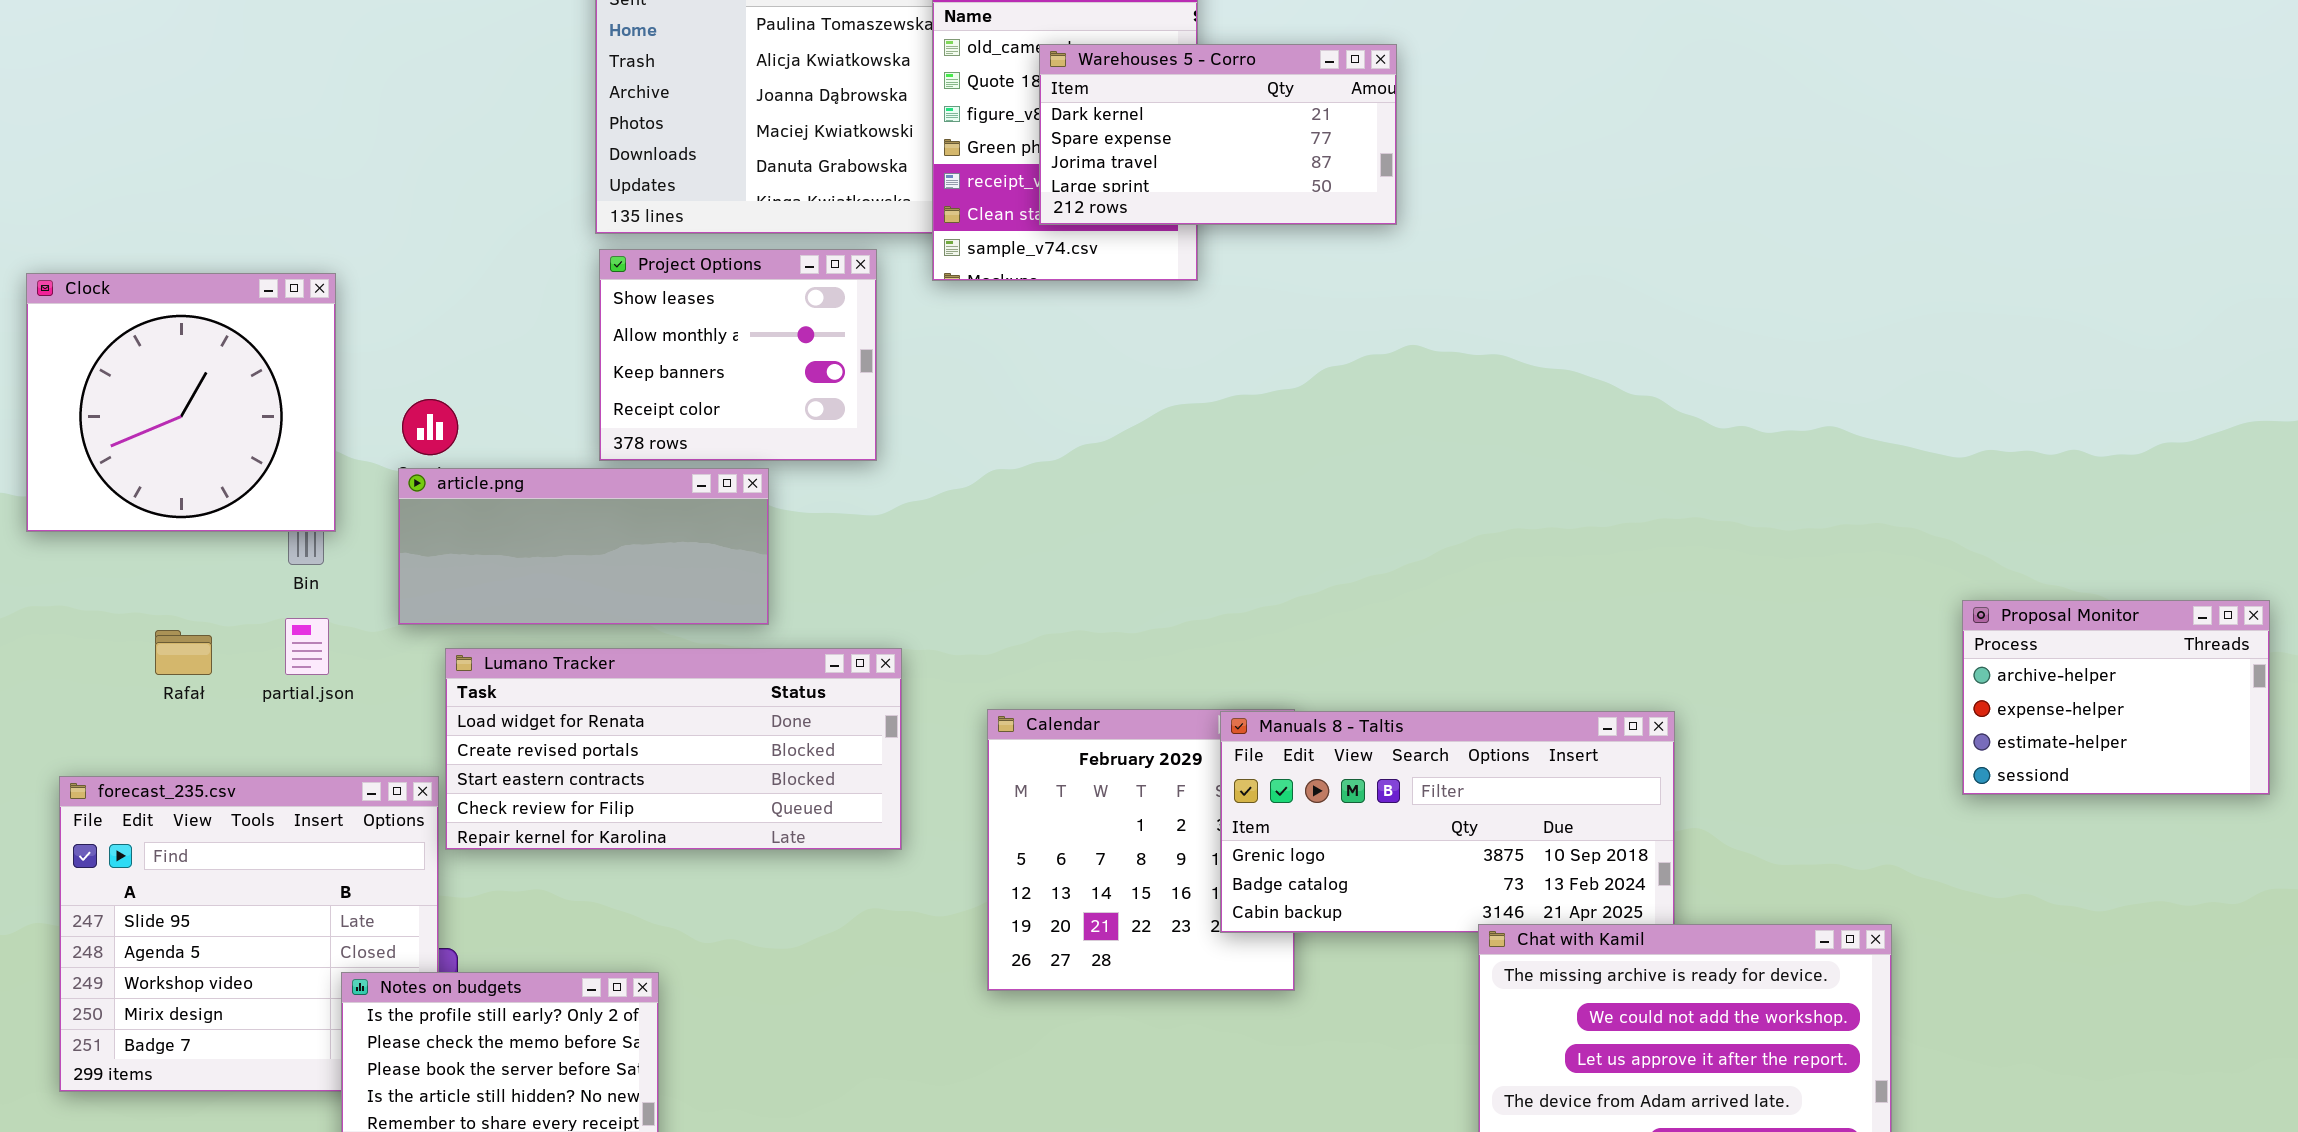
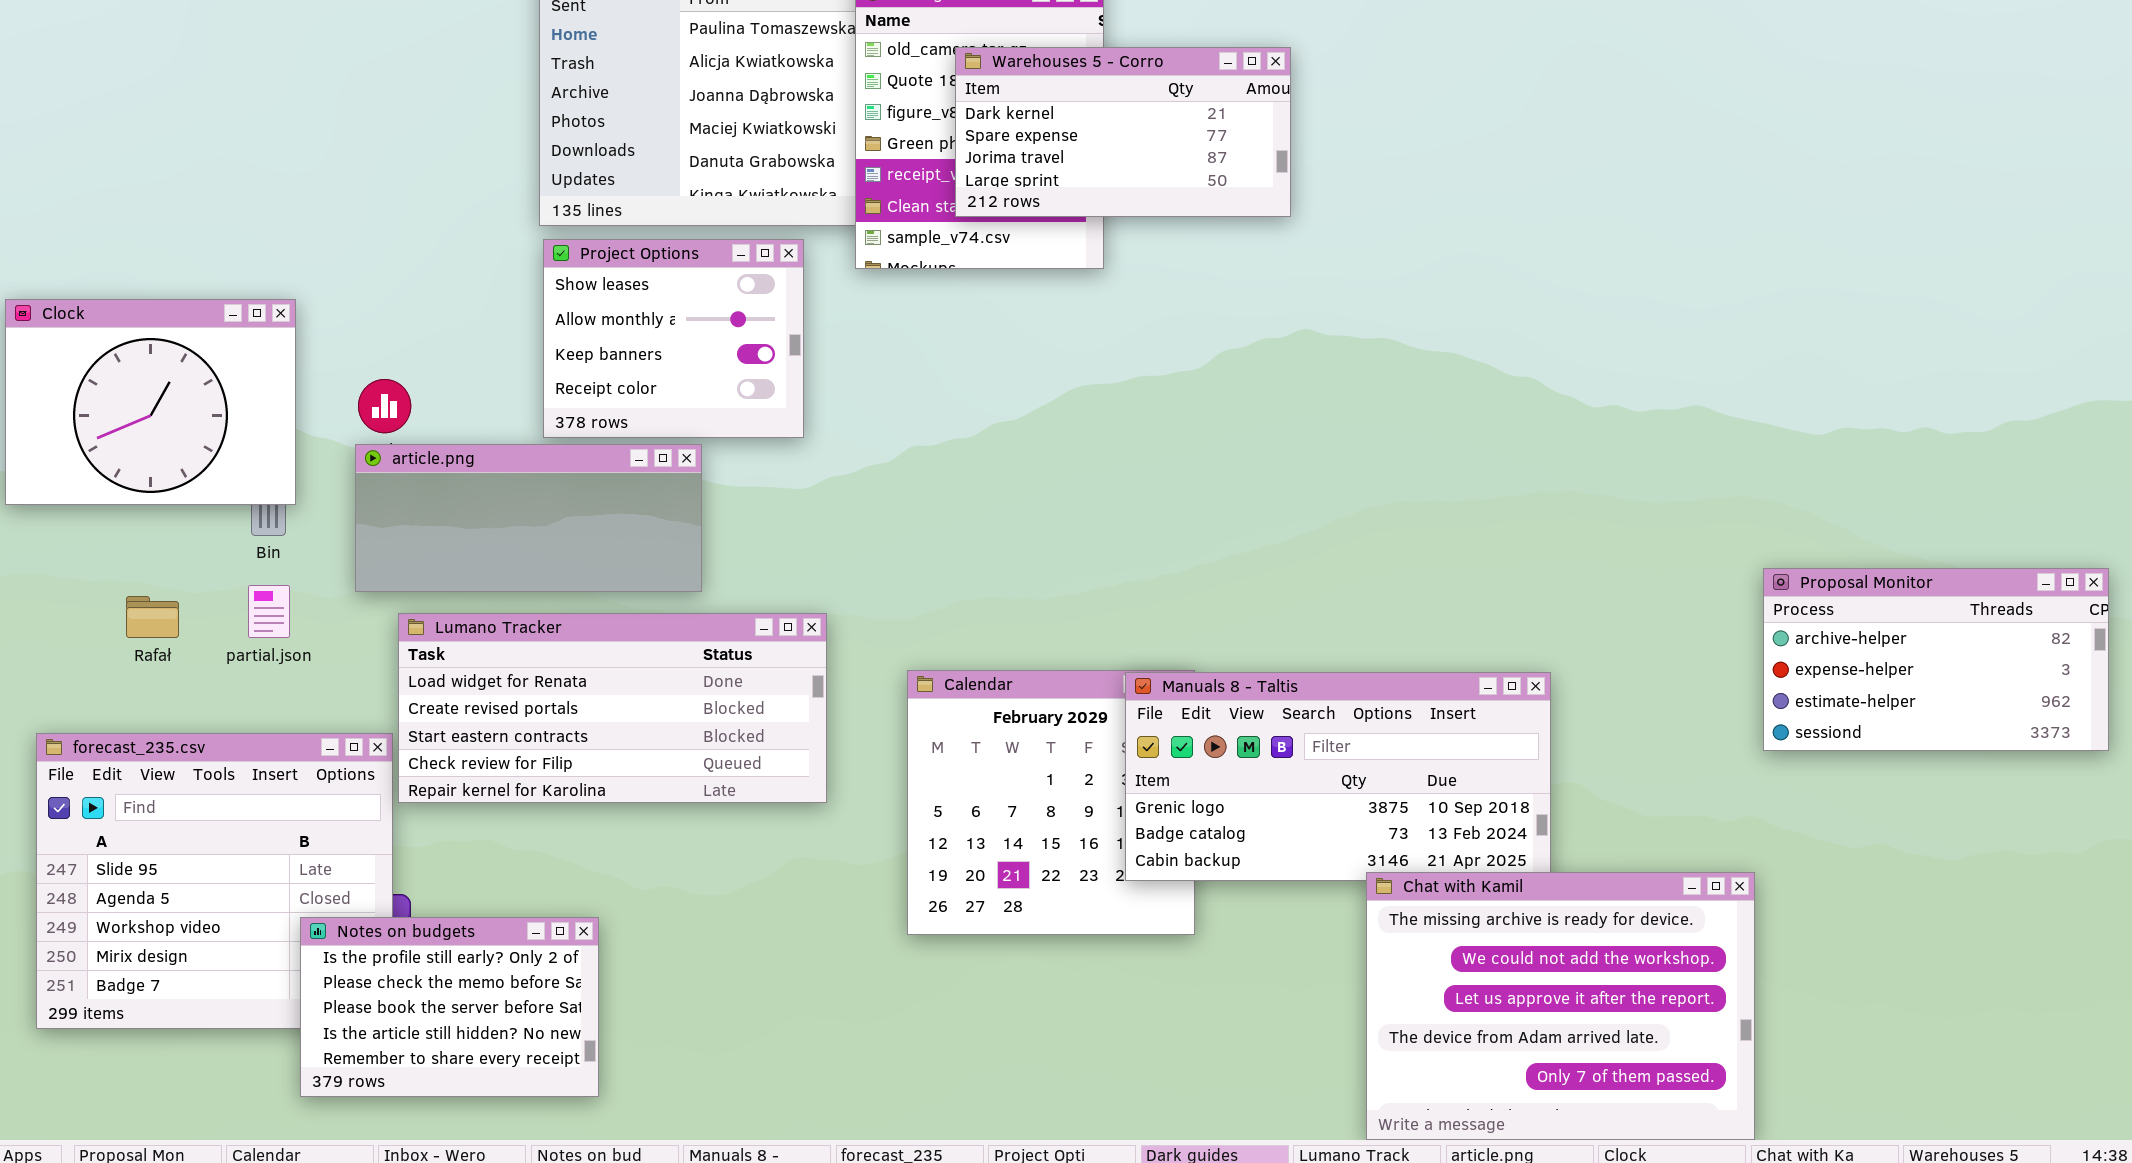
Clock: [26,273,336,532] -> [5,299,296,505], resized
Proposal Monitor: [1962,600,2270,795] -> [1763,568,2109,751], resized

